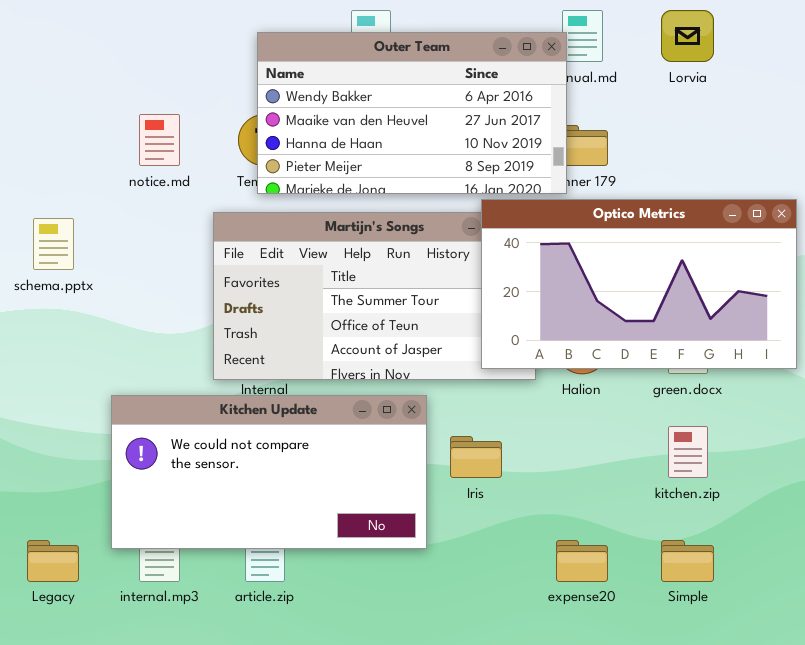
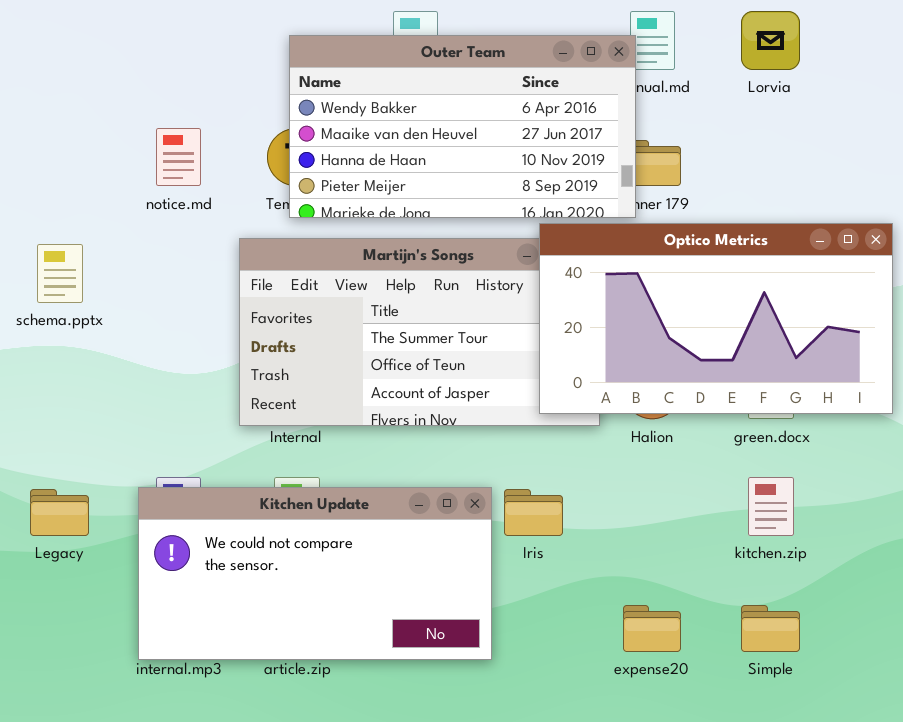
Kitchen Update: [111,395,427,549] -> [138,487,492,660], moved
Legacy: [27,540,79,582] -> [30,489,89,536], moved

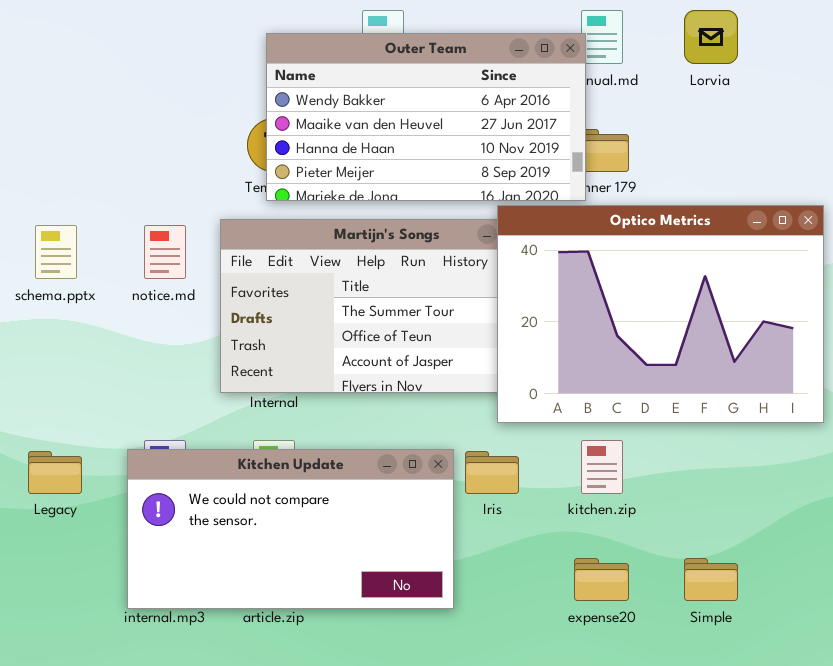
notice.md: [156,128,201,186] -> [144,225,186,279], moved
Optico Metrics: [539,223,893,414] -> [497,205,824,423], resized
kitchen.zip: [748,477,794,536] -> [581,440,623,494], moved

